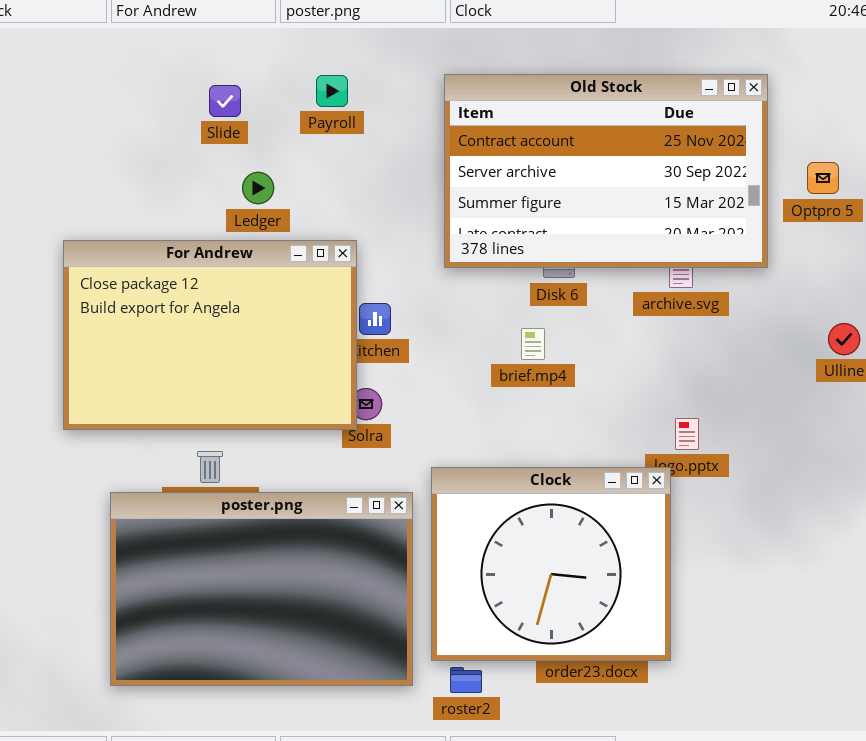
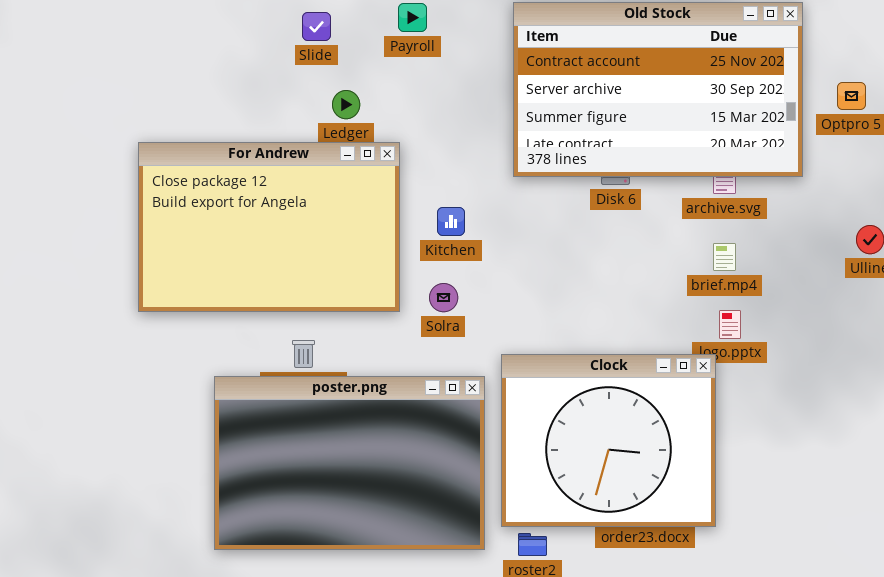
For Andrew: [63,240,357,430] -> [138,142,400,312], moved
brief.mp4: [521,328,545,360] -> [713,243,736,271], moved

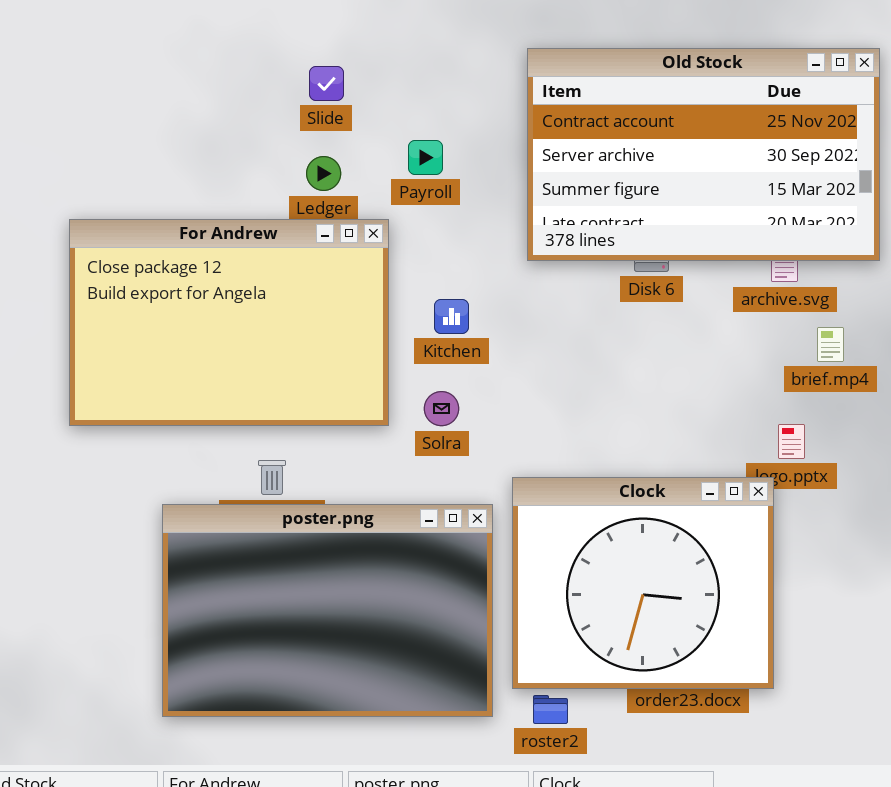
Payroll: [398,3,427,32] -> [408,140,443,175], moved
Slide: [302,12,331,41] -> [309,66,344,101], moved
brief.mp4: [713,243,736,271] -> [817,327,844,362], moved

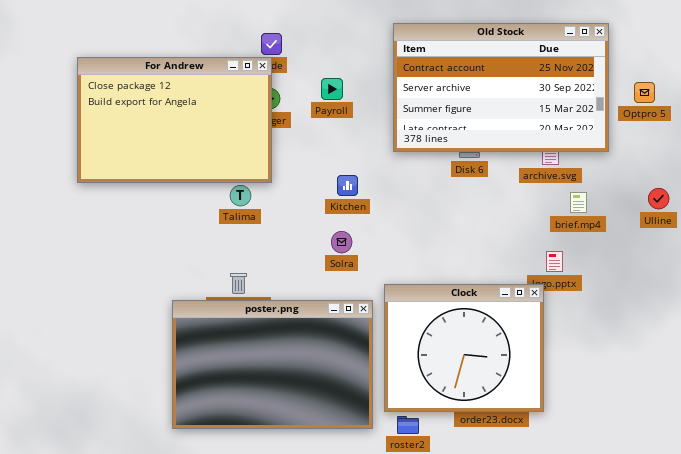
For Andrew: [69,219,389,426] -> [77,57,272,183], moved

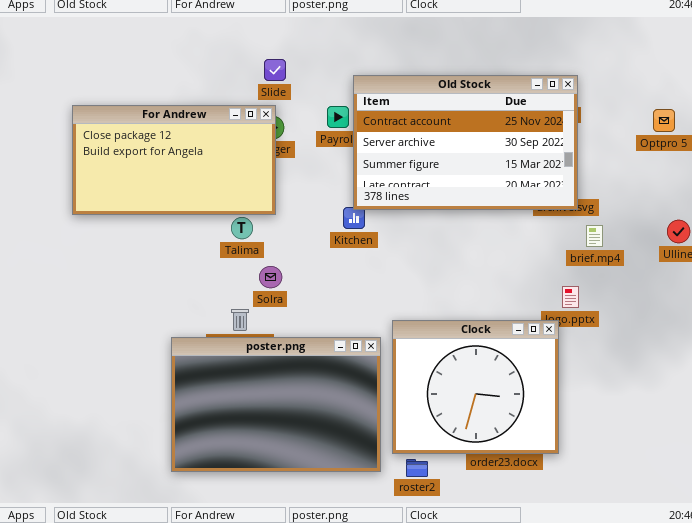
Old Stock: [393,23,609,152] -> [353,75,578,210], moved
For Andrew: [77,57,272,183] -> [72,105,276,215], resized
Solra: [331,231,352,253] -> [259,266,282,288], moved

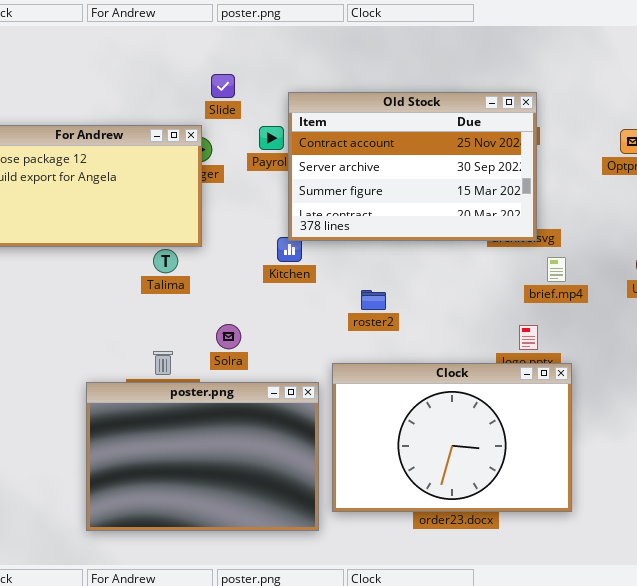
Slide: [264,59,286,81] -> [211,74,235,98], moved
Solra: [259,266,282,288] -> [216,324,241,349], moved
Clock: [392,320,559,454] -> [332,363,572,512], resized
roster2: [406,459,428,477] -> [361,290,386,310], moved

